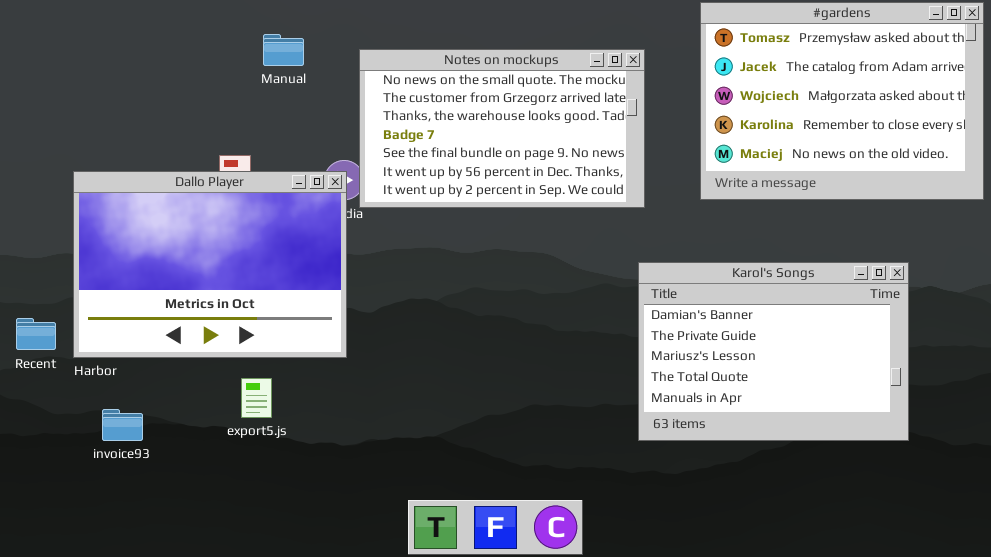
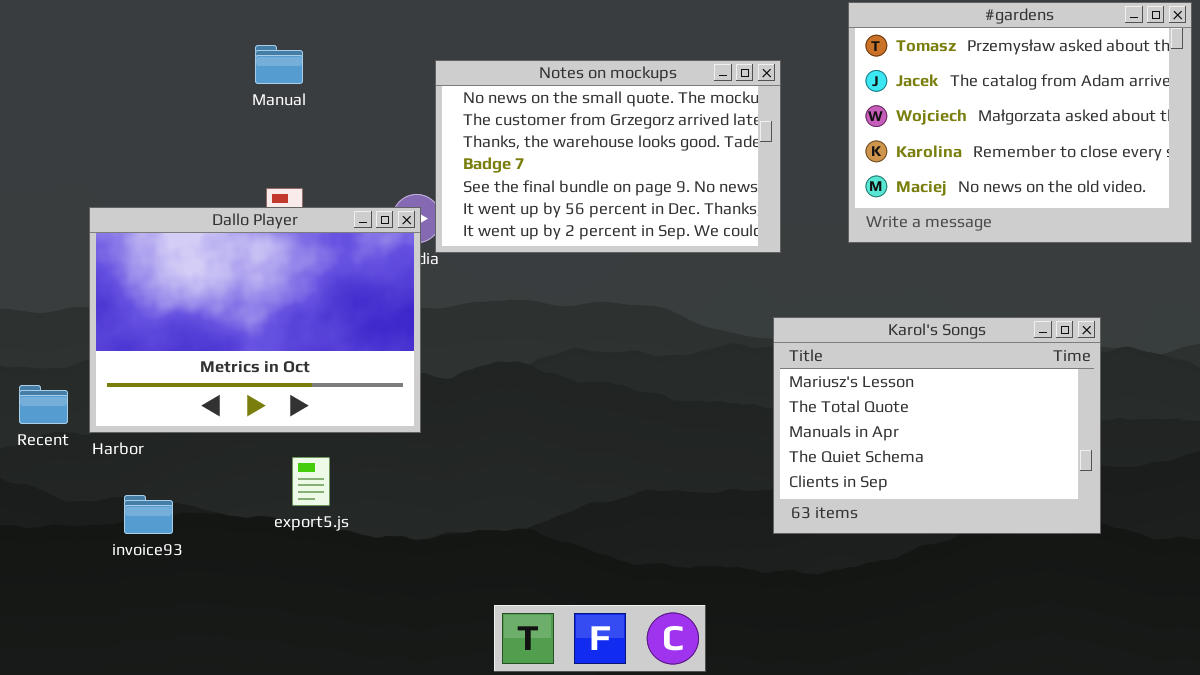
Manual: [263,34,304,66] -> [255,45,303,84], moved
Karol's Songs: [638,262,909,441] -> [773,317,1101,534], scrolled down 2 rows

